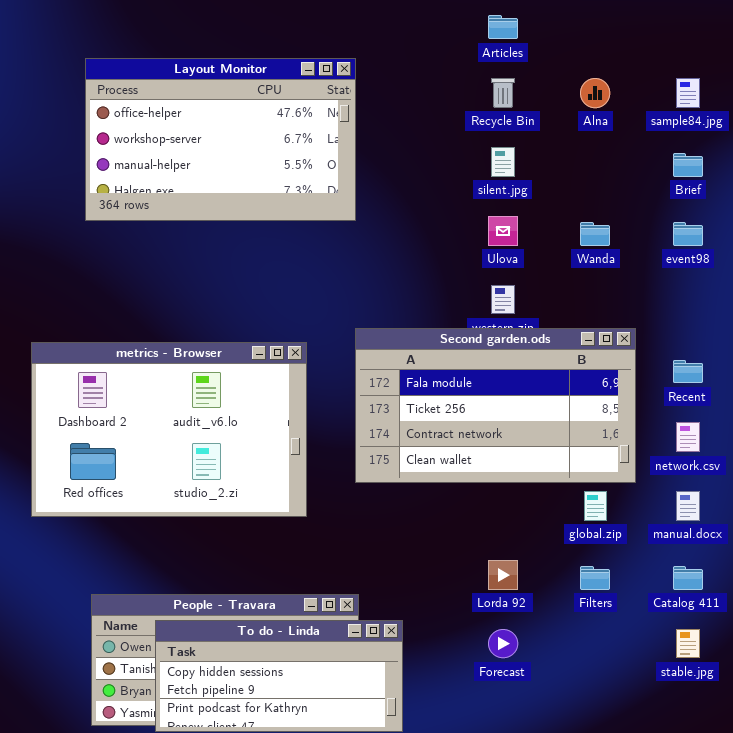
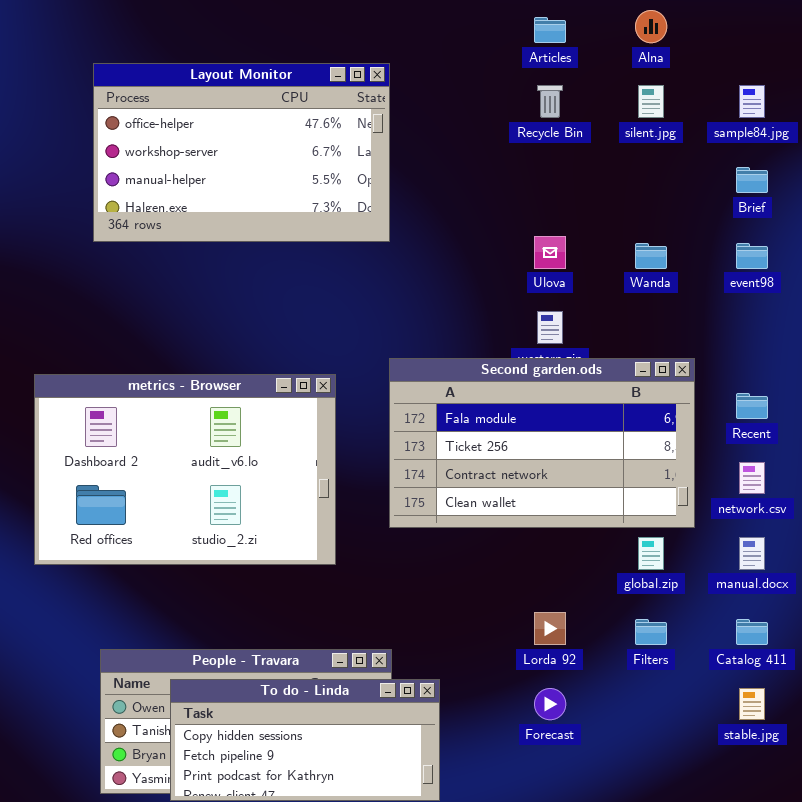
Alna: [580,78,610,108] -> [635,10,667,43], moved
silent.jpg: [491,147,515,177] -> [638,85,664,118], moved

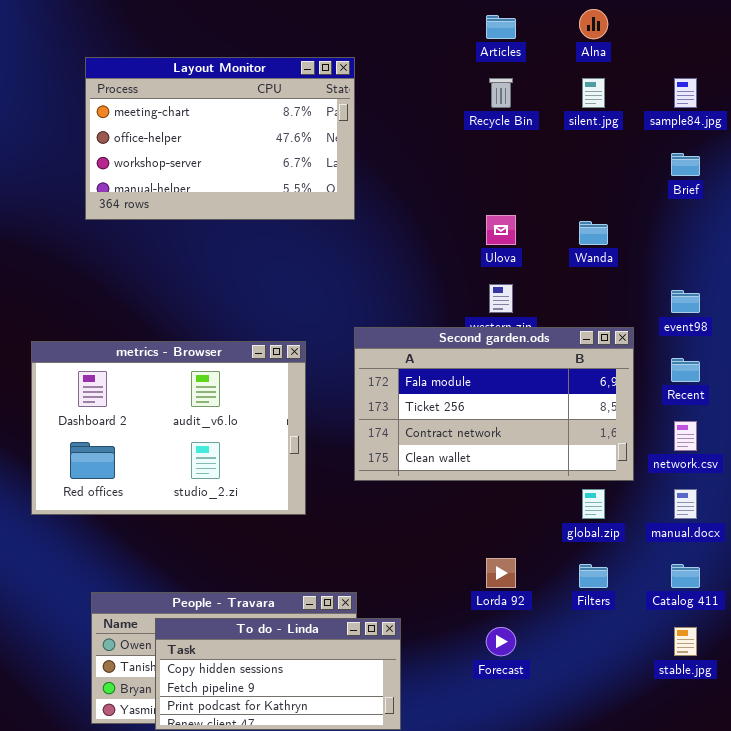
Layout Monitor: [93,63,390,242] -> [85,57,355,220], scrolled up 1 row
event98: [736,243,768,269] -> [671,290,700,313], moved

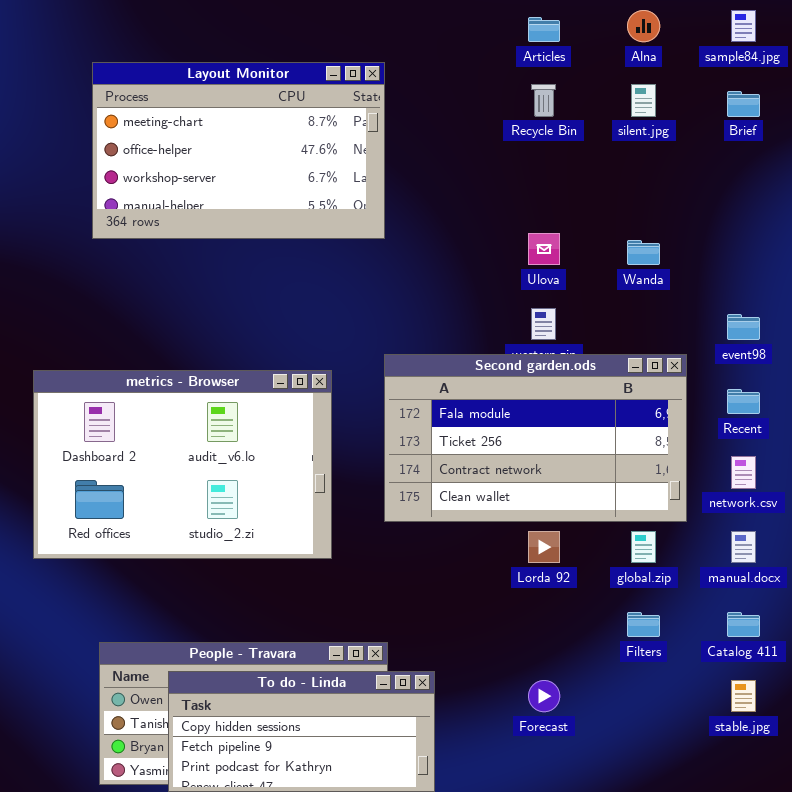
sample84.jpg: [674,78,697,108] -> [731,10,756,42], moved
Brief: [671,153,700,176] -> [727,91,760,117], moved
Lorda 92: [486,558,516,588] -> [528,531,560,563], moved

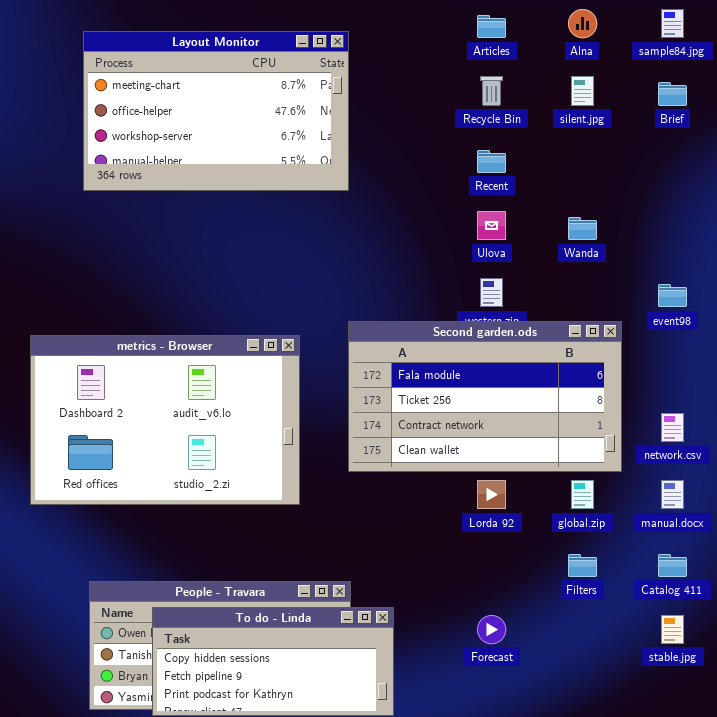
Layout Monitor: [92,62,385,239] -> [83,31,349,191], moved
Recent: [727,389,760,414] -> [477,150,506,173], moved

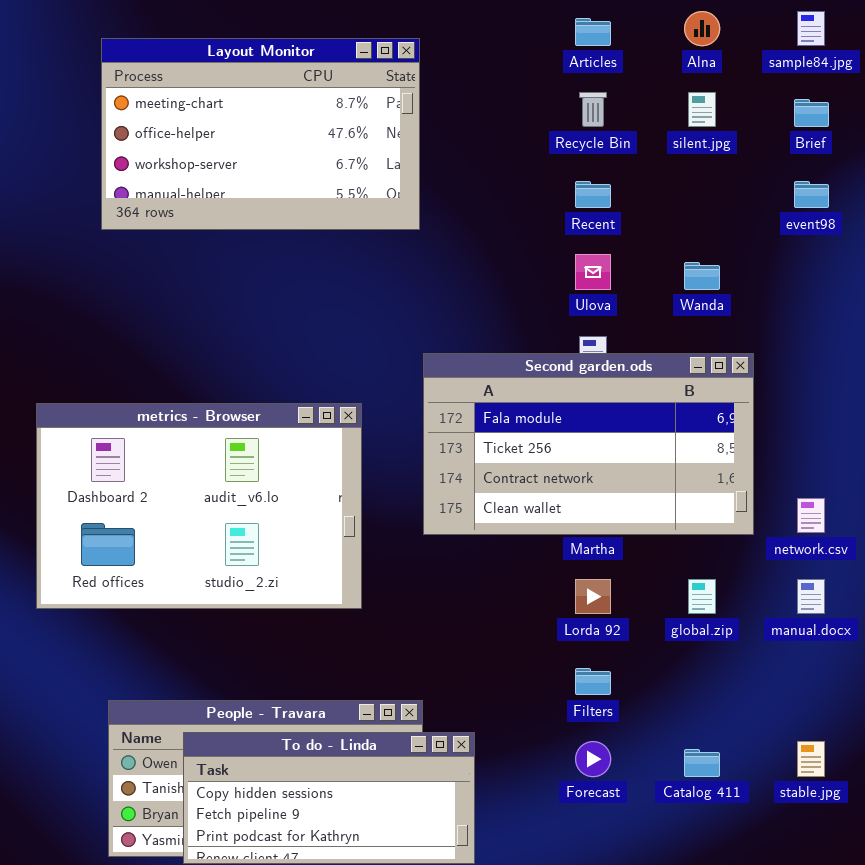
event98: [658,284,687,307] -> [794,181,829,208], moved
Second garden.ods: [348,321,622,472] -> [423,353,754,535], moved
Filters: [568,554,597,577] -> [575,668,611,695], moved
Catalog 411: [658,554,687,577] -> [684,749,720,777], moved

